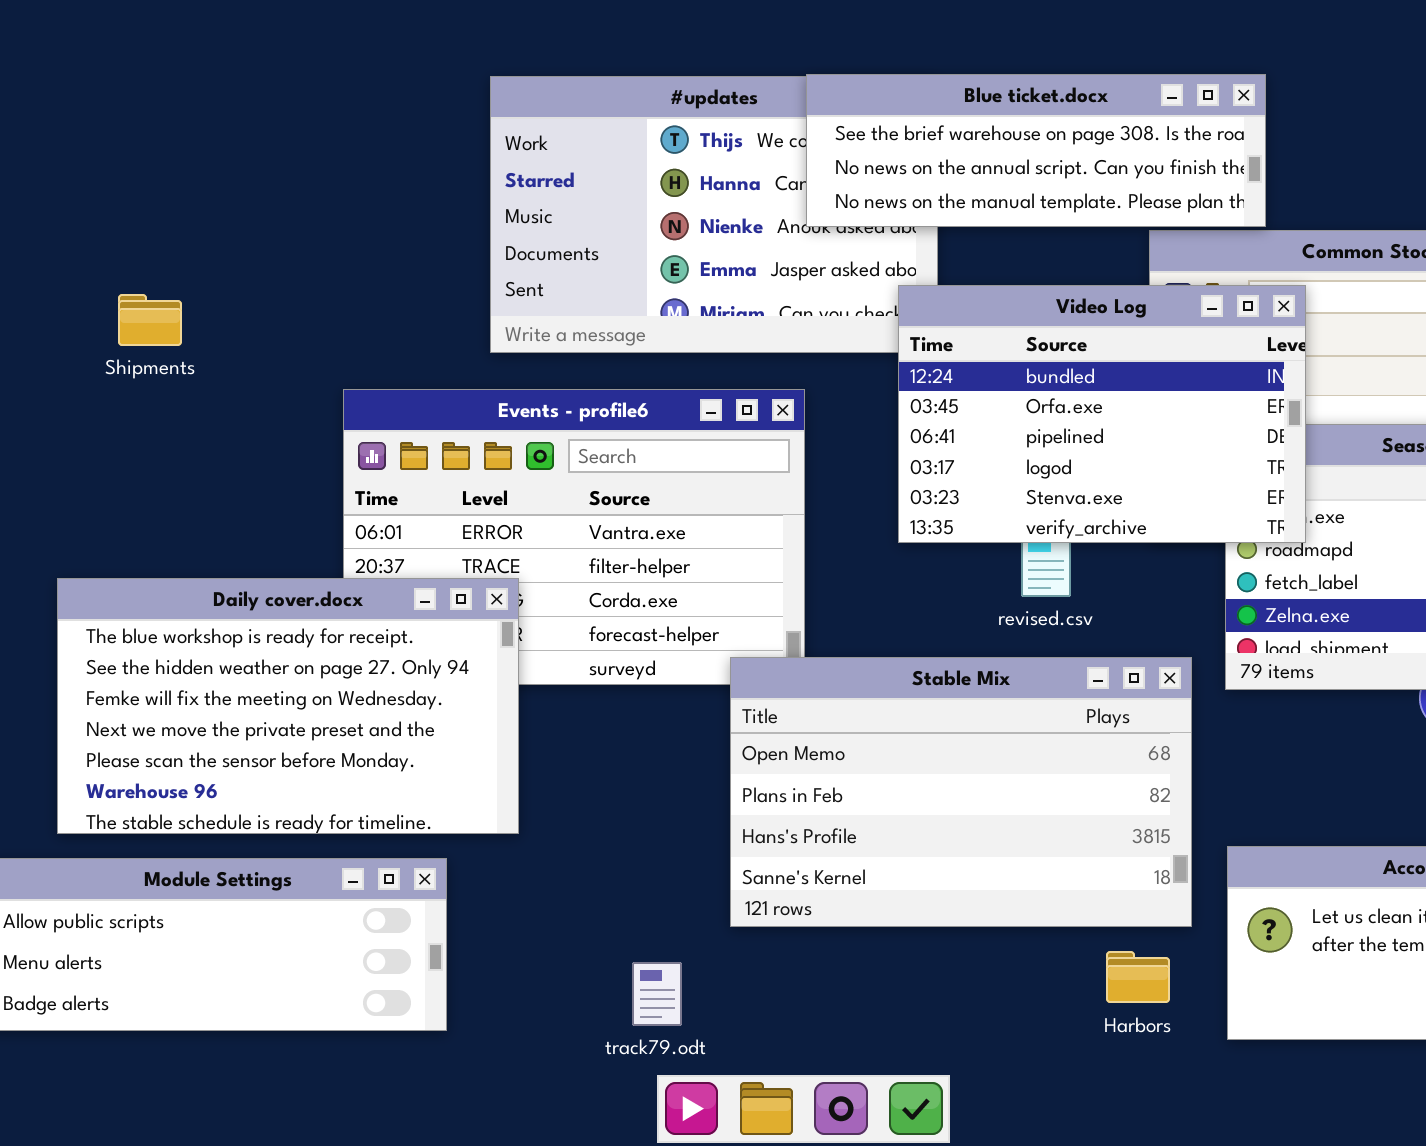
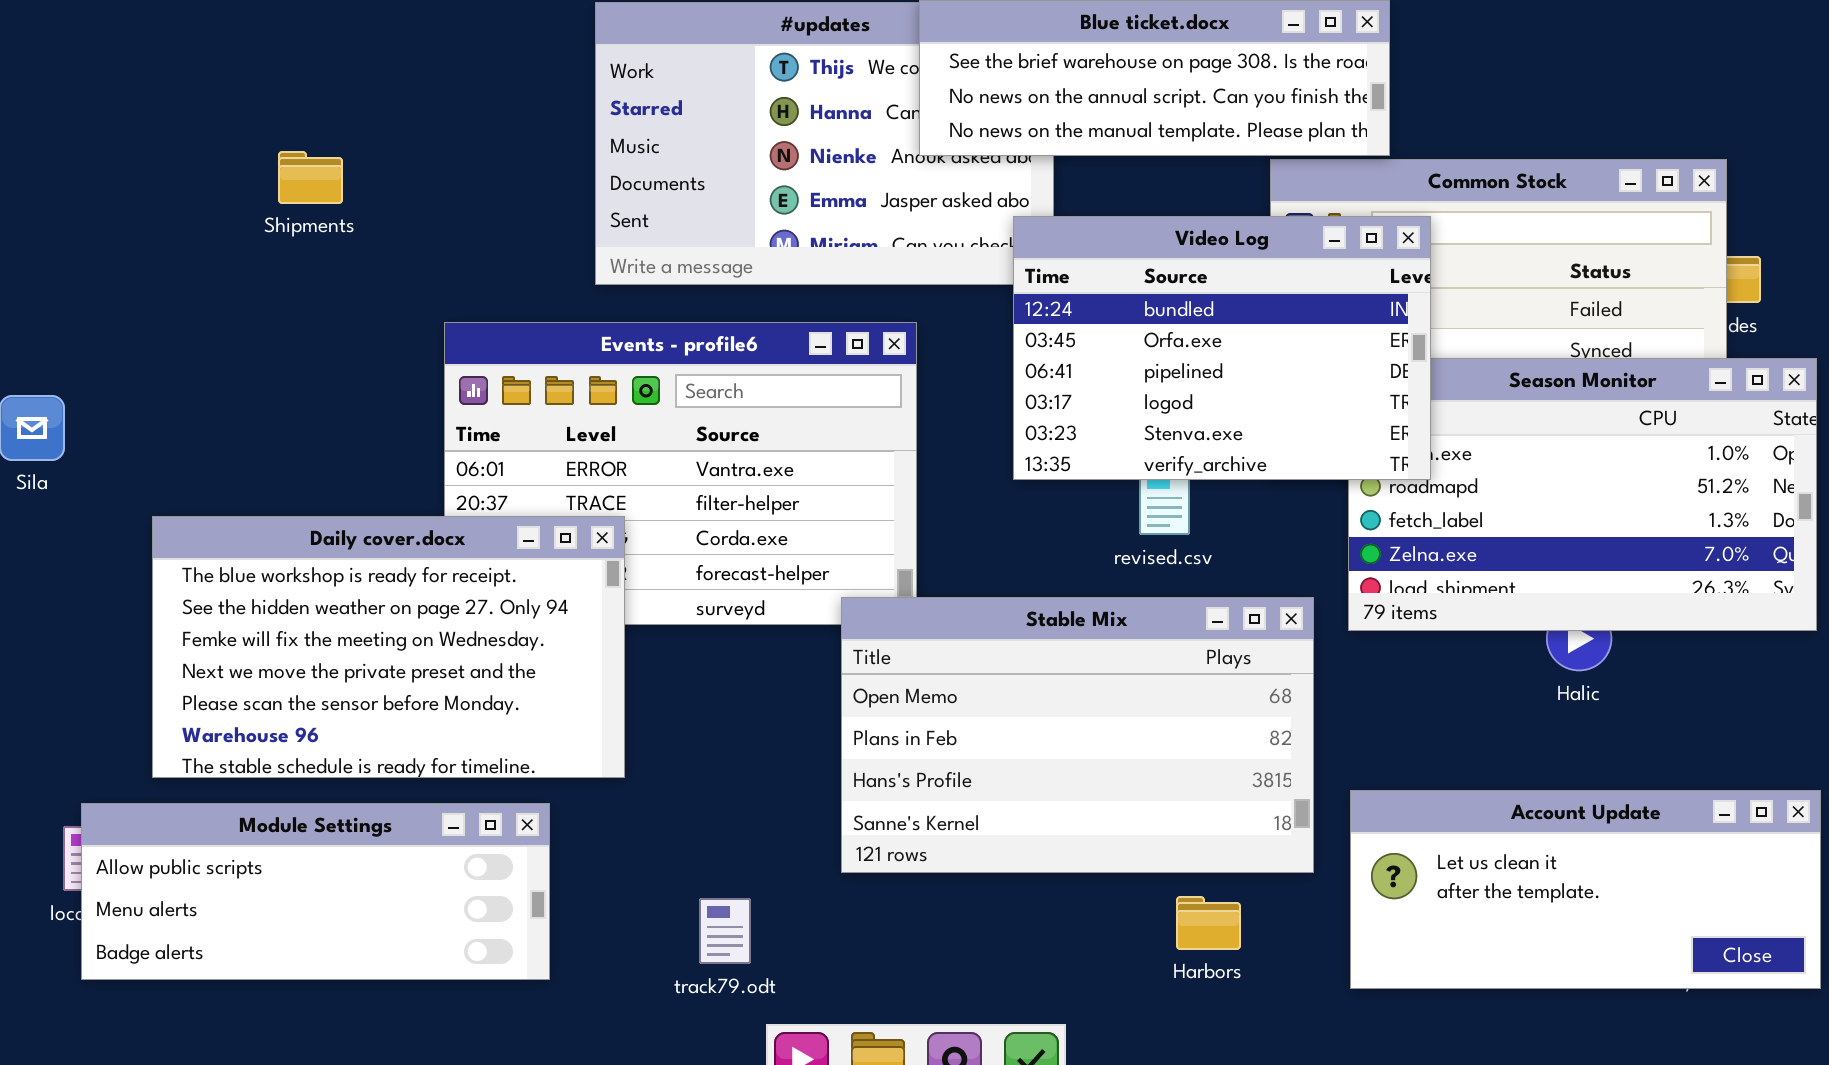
Shipments: [118,294,182,346] -> [278,151,343,204], moved
Harbors: [1106,951,1170,1003] -> [1176,896,1241,950], moved
track79.odt: [632,962,682,1026] -> [699,898,751,964], moved

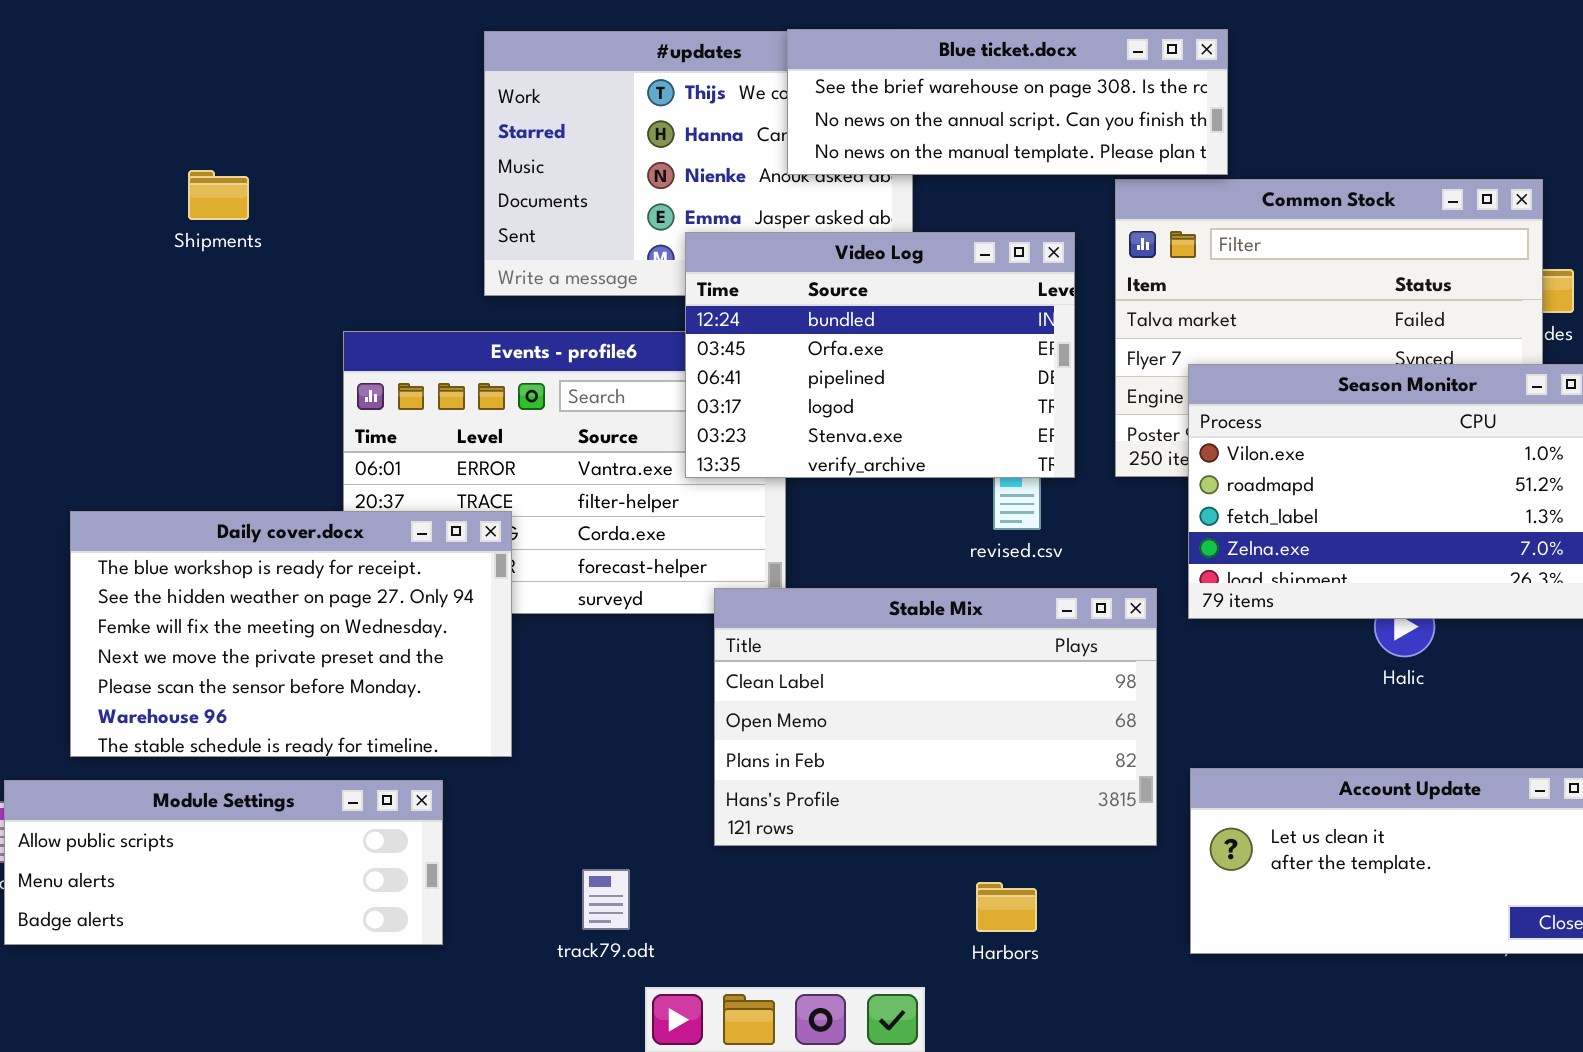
Video Log: [1013,216,1431,480] -> [685,232,1075,478], moved
Stable Mix: [841,597,1314,873] -> [714,588,1157,846], scrolled up 1 row
Harbors: [1176,896,1241,950] -> [976,882,1037,932], moved

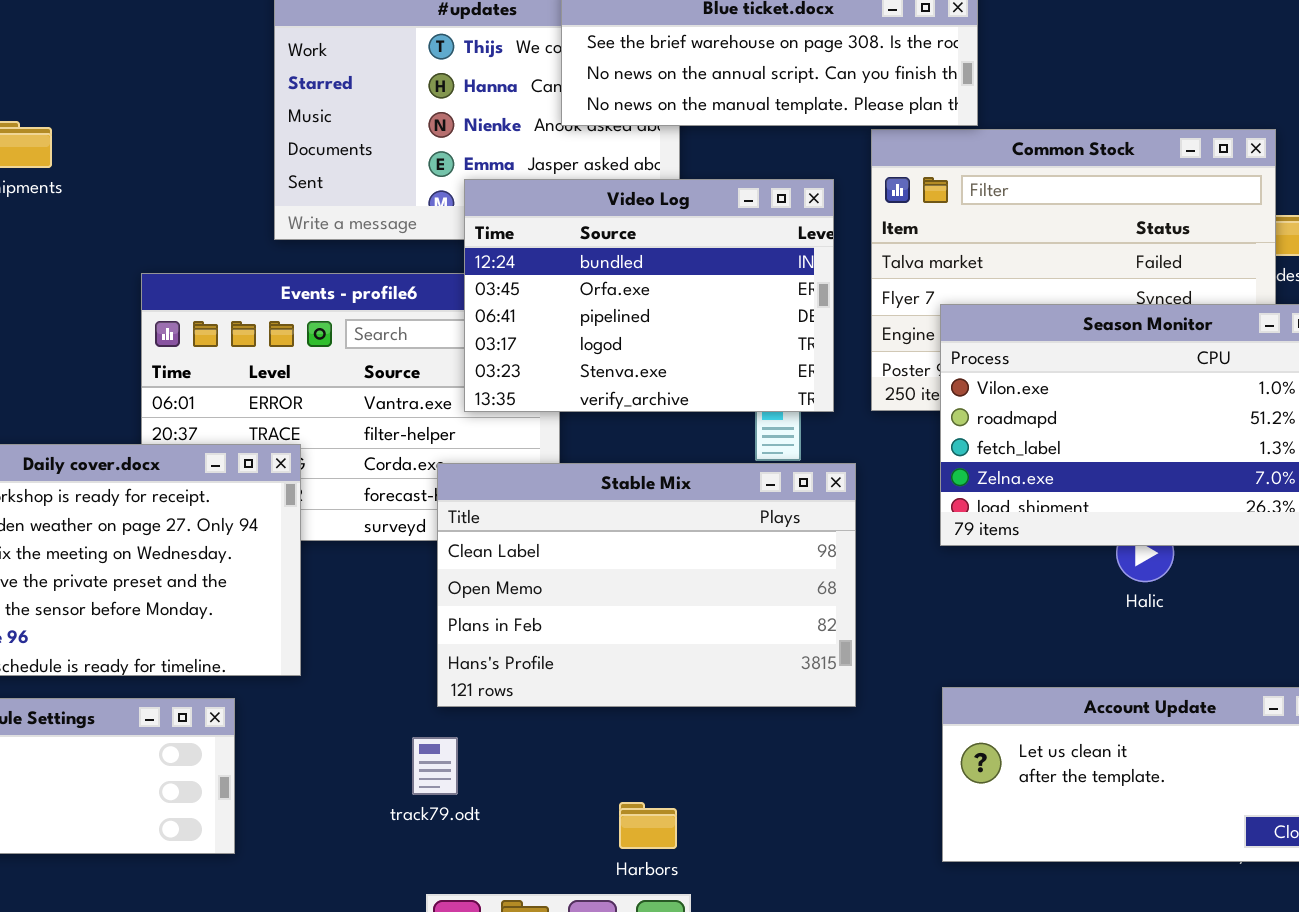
Stable Mix: [714,588,1157,846] -> [437,463,856,707], moved
track79.odt: [582,869,630,930] -> [412,737,458,795], moved
Harbors: [976,882,1037,932] -> [619,802,677,849], moved

